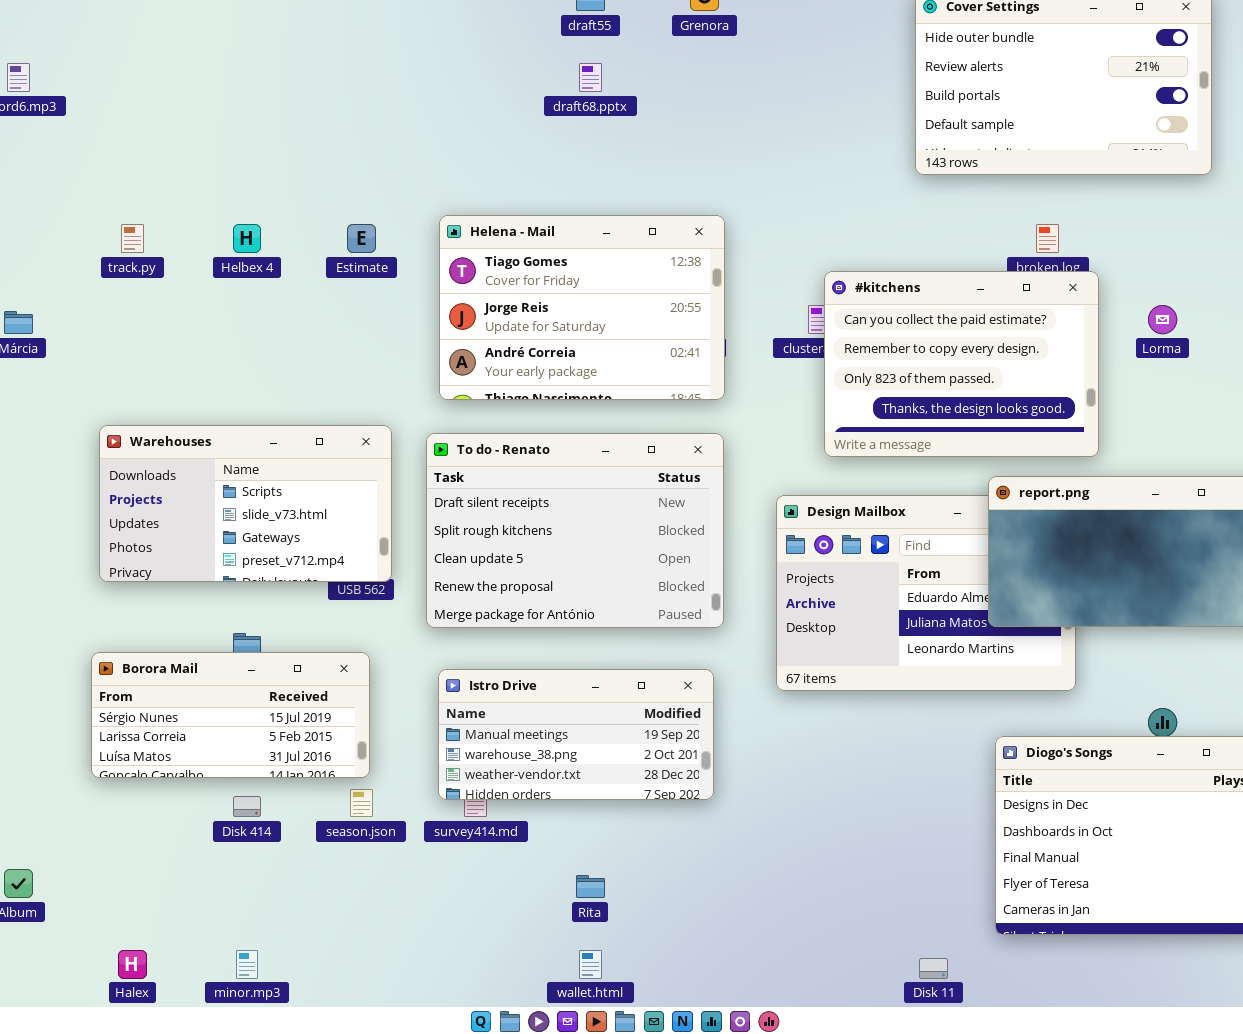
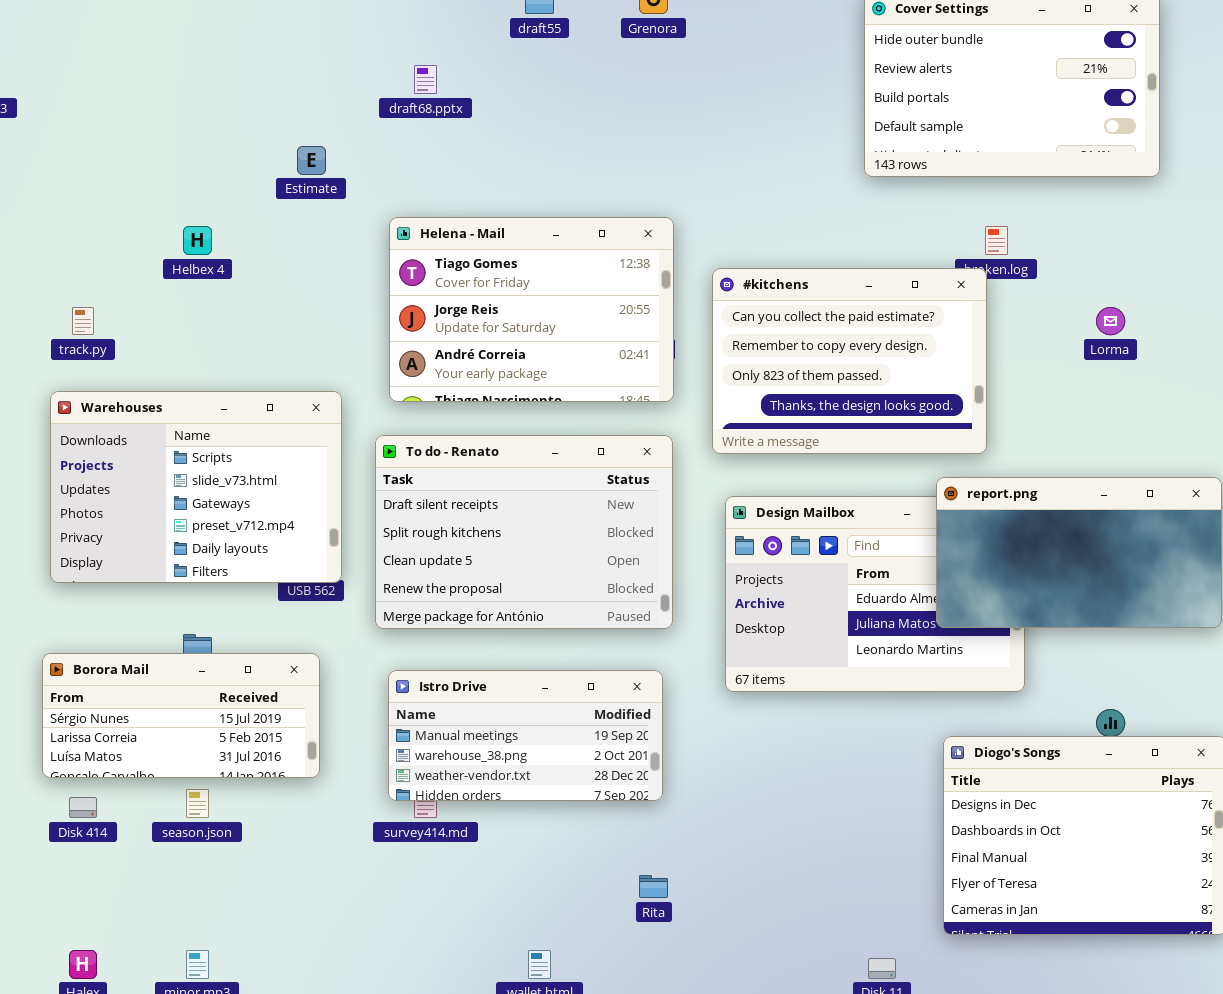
draft68.pptx: [579,63,602,92] -> [414,65,437,94], moved
track.py: [121,224,144,253] -> [72,307,94,335], moved
Estimate: [347,224,376,253] -> [297,146,326,175], moved
#kitchens: [824,271,1099,457] -> [712,268,987,454], moved
Warehouses: [99,425,392,582] -> [50,391,342,583], resized
season.json: [350,789,373,817] -> [186,789,209,818], moved
Disk 414: [233,796,261,817] -> [69,797,97,818], moved
Rita: [576,875,605,898] -> [639,875,668,898], moved

